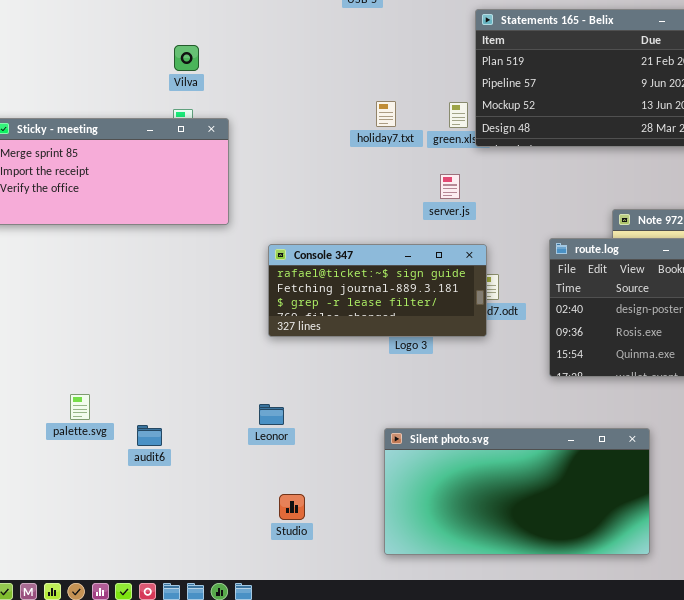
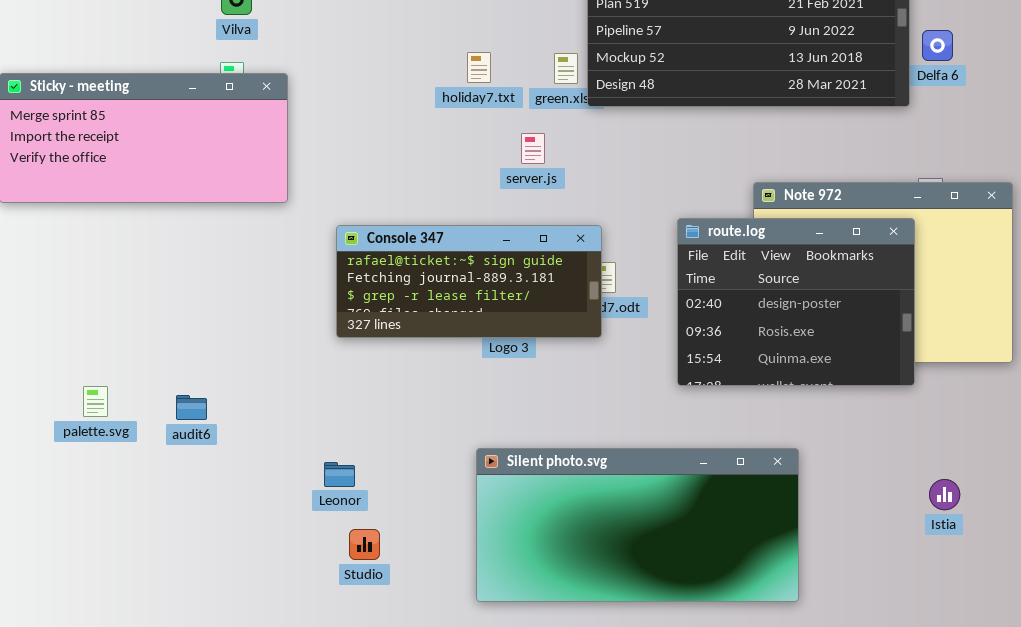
server.js: [440,174,460,199] -> [521,133,545,164], moved
palette.svg: [70,394,90,420] -> [83,386,108,417], moved
Leonor: [259,404,284,425] -> [324,462,355,487], moved
audit6: [137,425,162,446] -> [176,395,207,420], moved

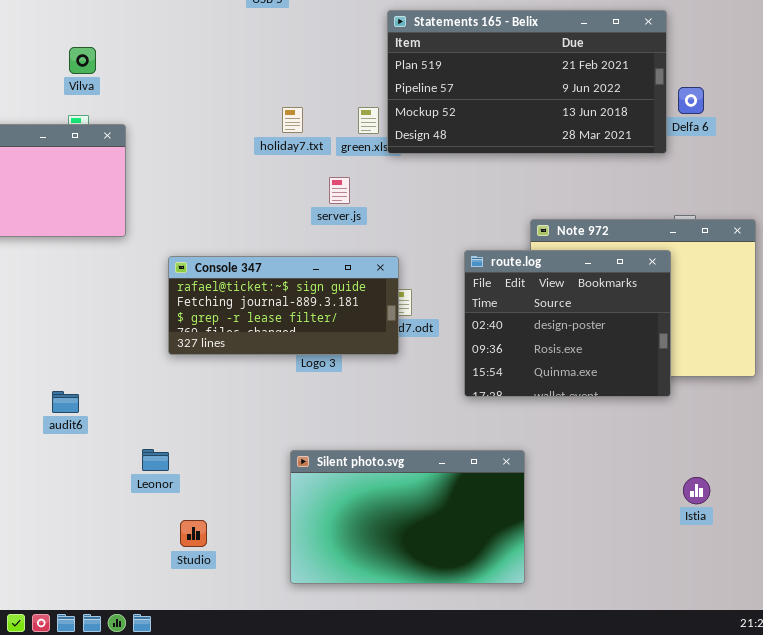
audit6: [176,395,207,420] -> [52,391,79,413], moved
Silent photo.svg: [476,448,799,602] -> [290,450,525,584], resized
Leonor: [324,462,355,487] -> [142,449,169,471], moved

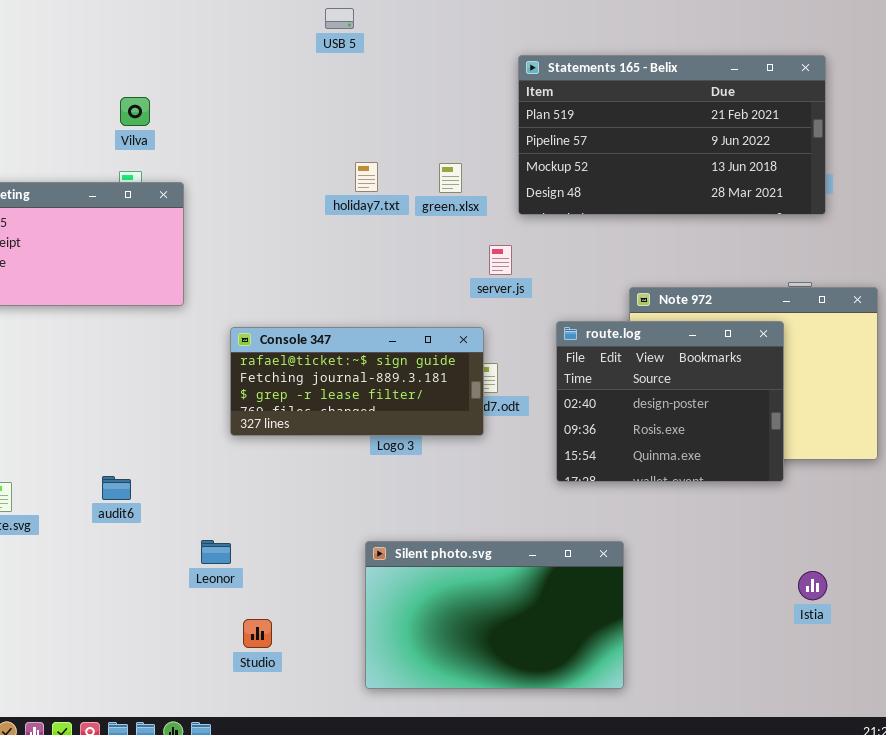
Statements 165 - Belix: [387,10,667,154] -> [518,55,826,215], moved
server.js: [329,177,350,204] -> [489,245,512,275], moved

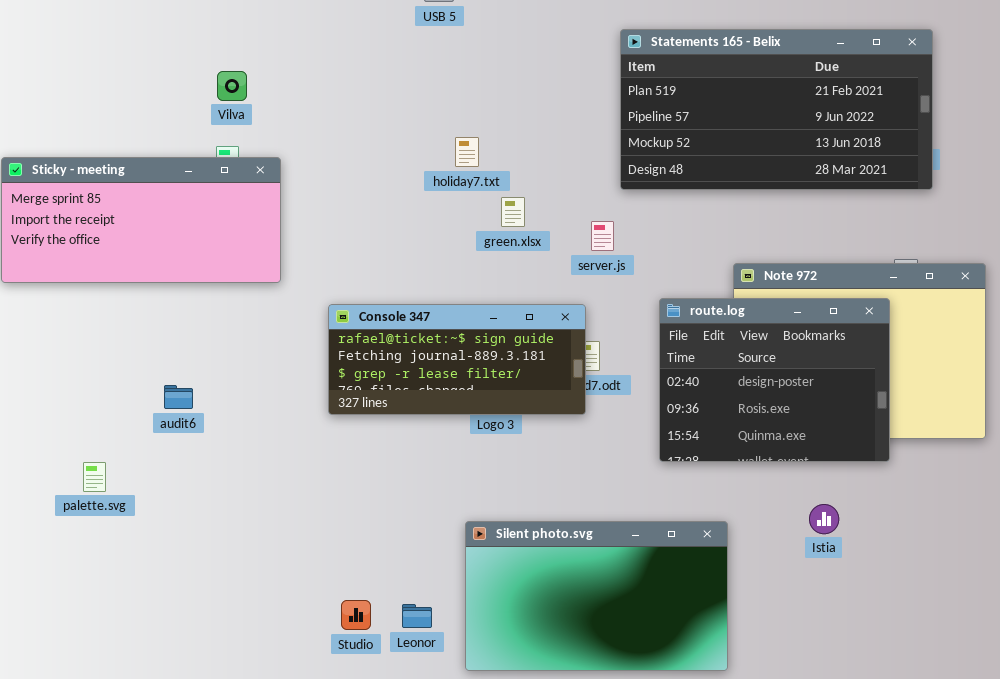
green.xlsx: [439,163,462,193] -> [501,197,525,227], moved
audit6: [102,476,131,500] -> [164,385,193,409], moved
Leonor: [201,540,231,564] -> [402,604,432,628], moved
Istia: [798,571,827,600] -> [809,504,839,534], moved

